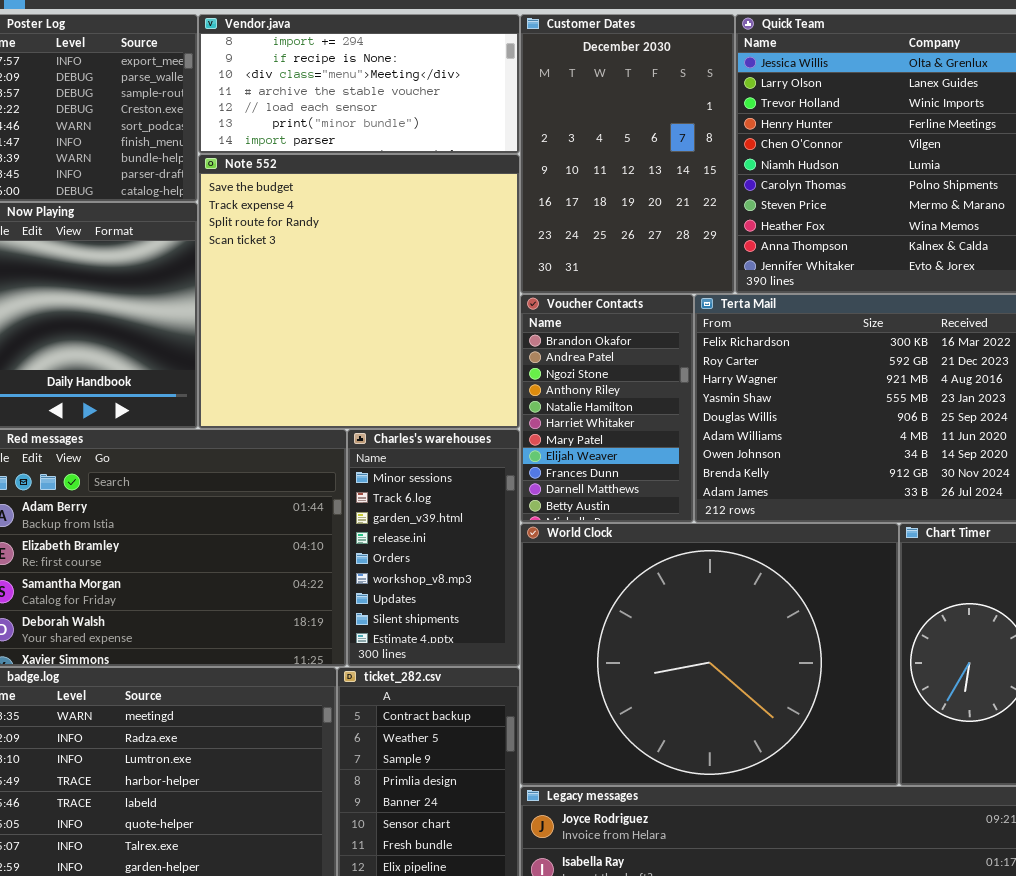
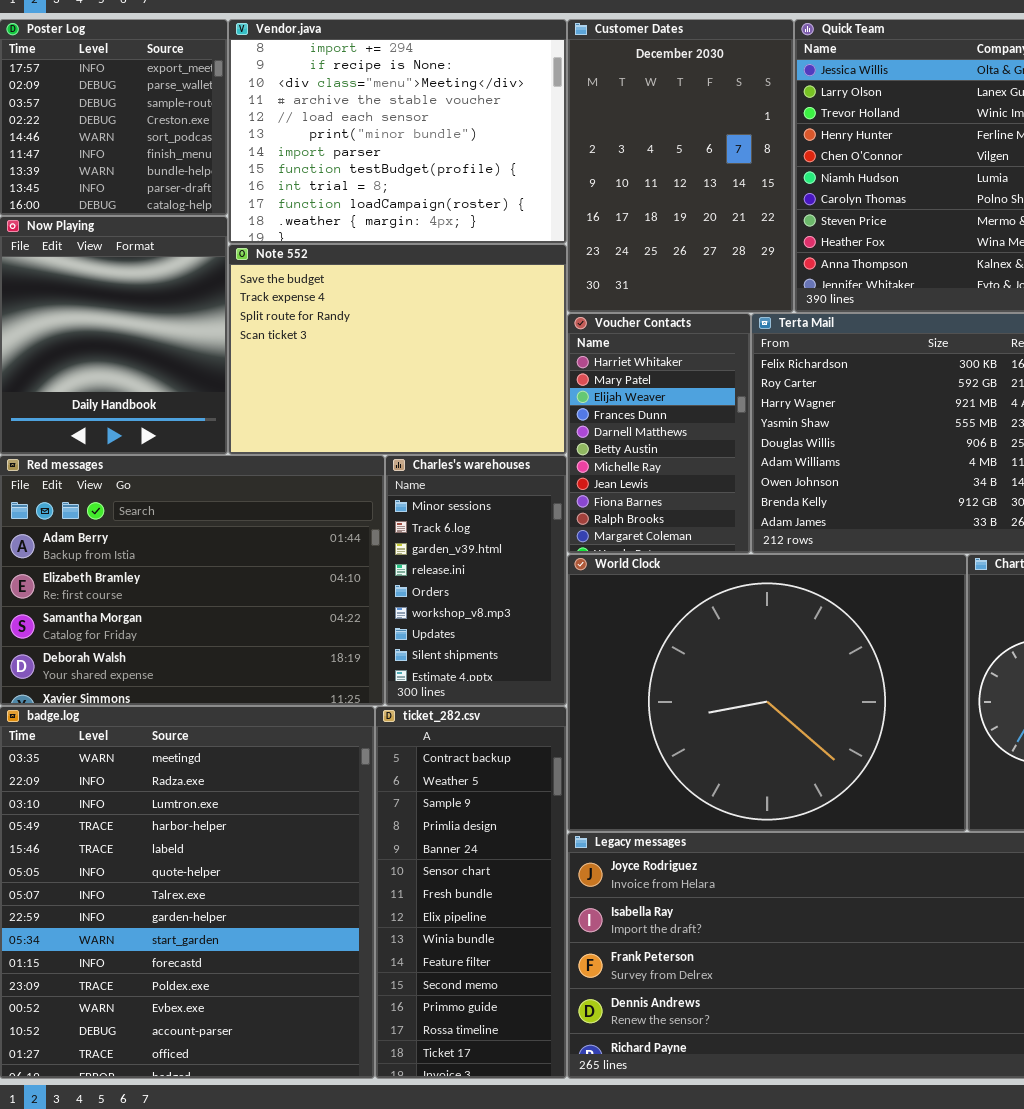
Vendor.java: [198,14,520,154] -> [228,19,567,244], resized
Note 552: [198,154,520,429] -> [228,244,567,455], resized
Voucher Contacts: [520,294,694,523] -> [567,313,751,554], scrolled down 5 rows

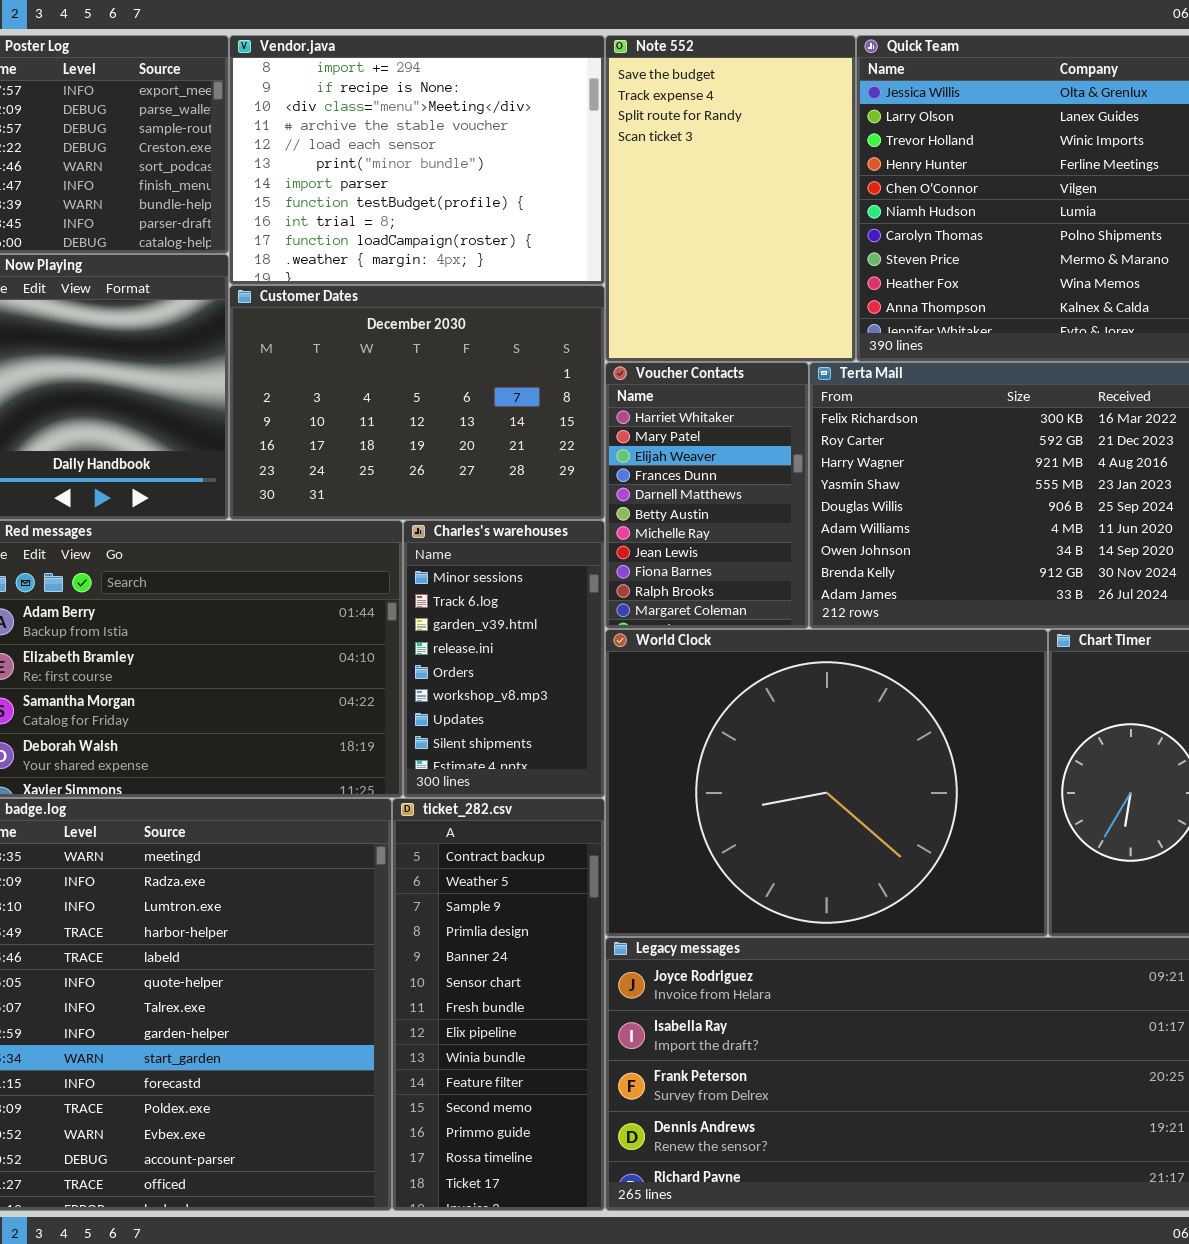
Customer Dates: [567,19,794,313] -> [229,285,605,520], moved, resized
Note 552: [228,244,567,455] -> [605,35,856,362], moved, resized

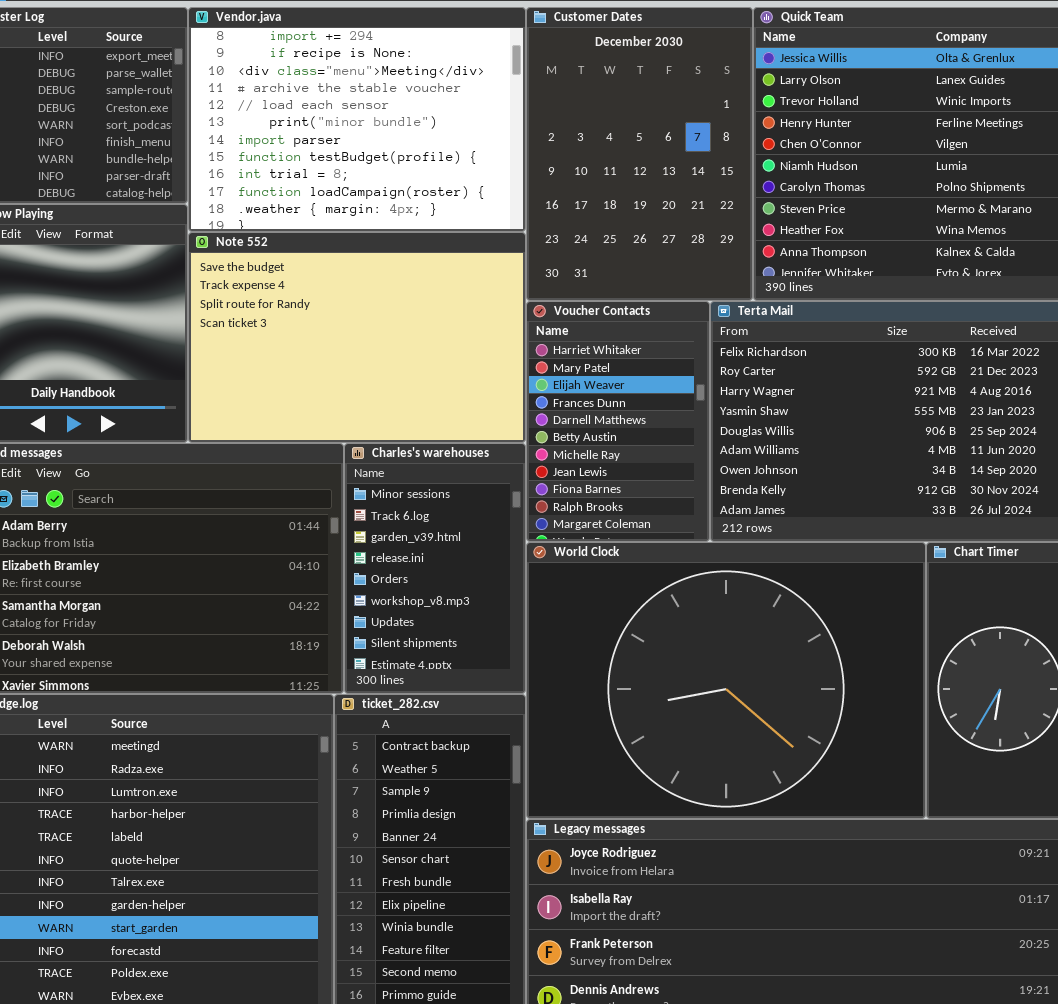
Note 552: [605,35,856,362] -> [188,232,526,443], moved, resized
Customer Dates: [229,285,605,520] -> [526,7,753,301], moved, resized

